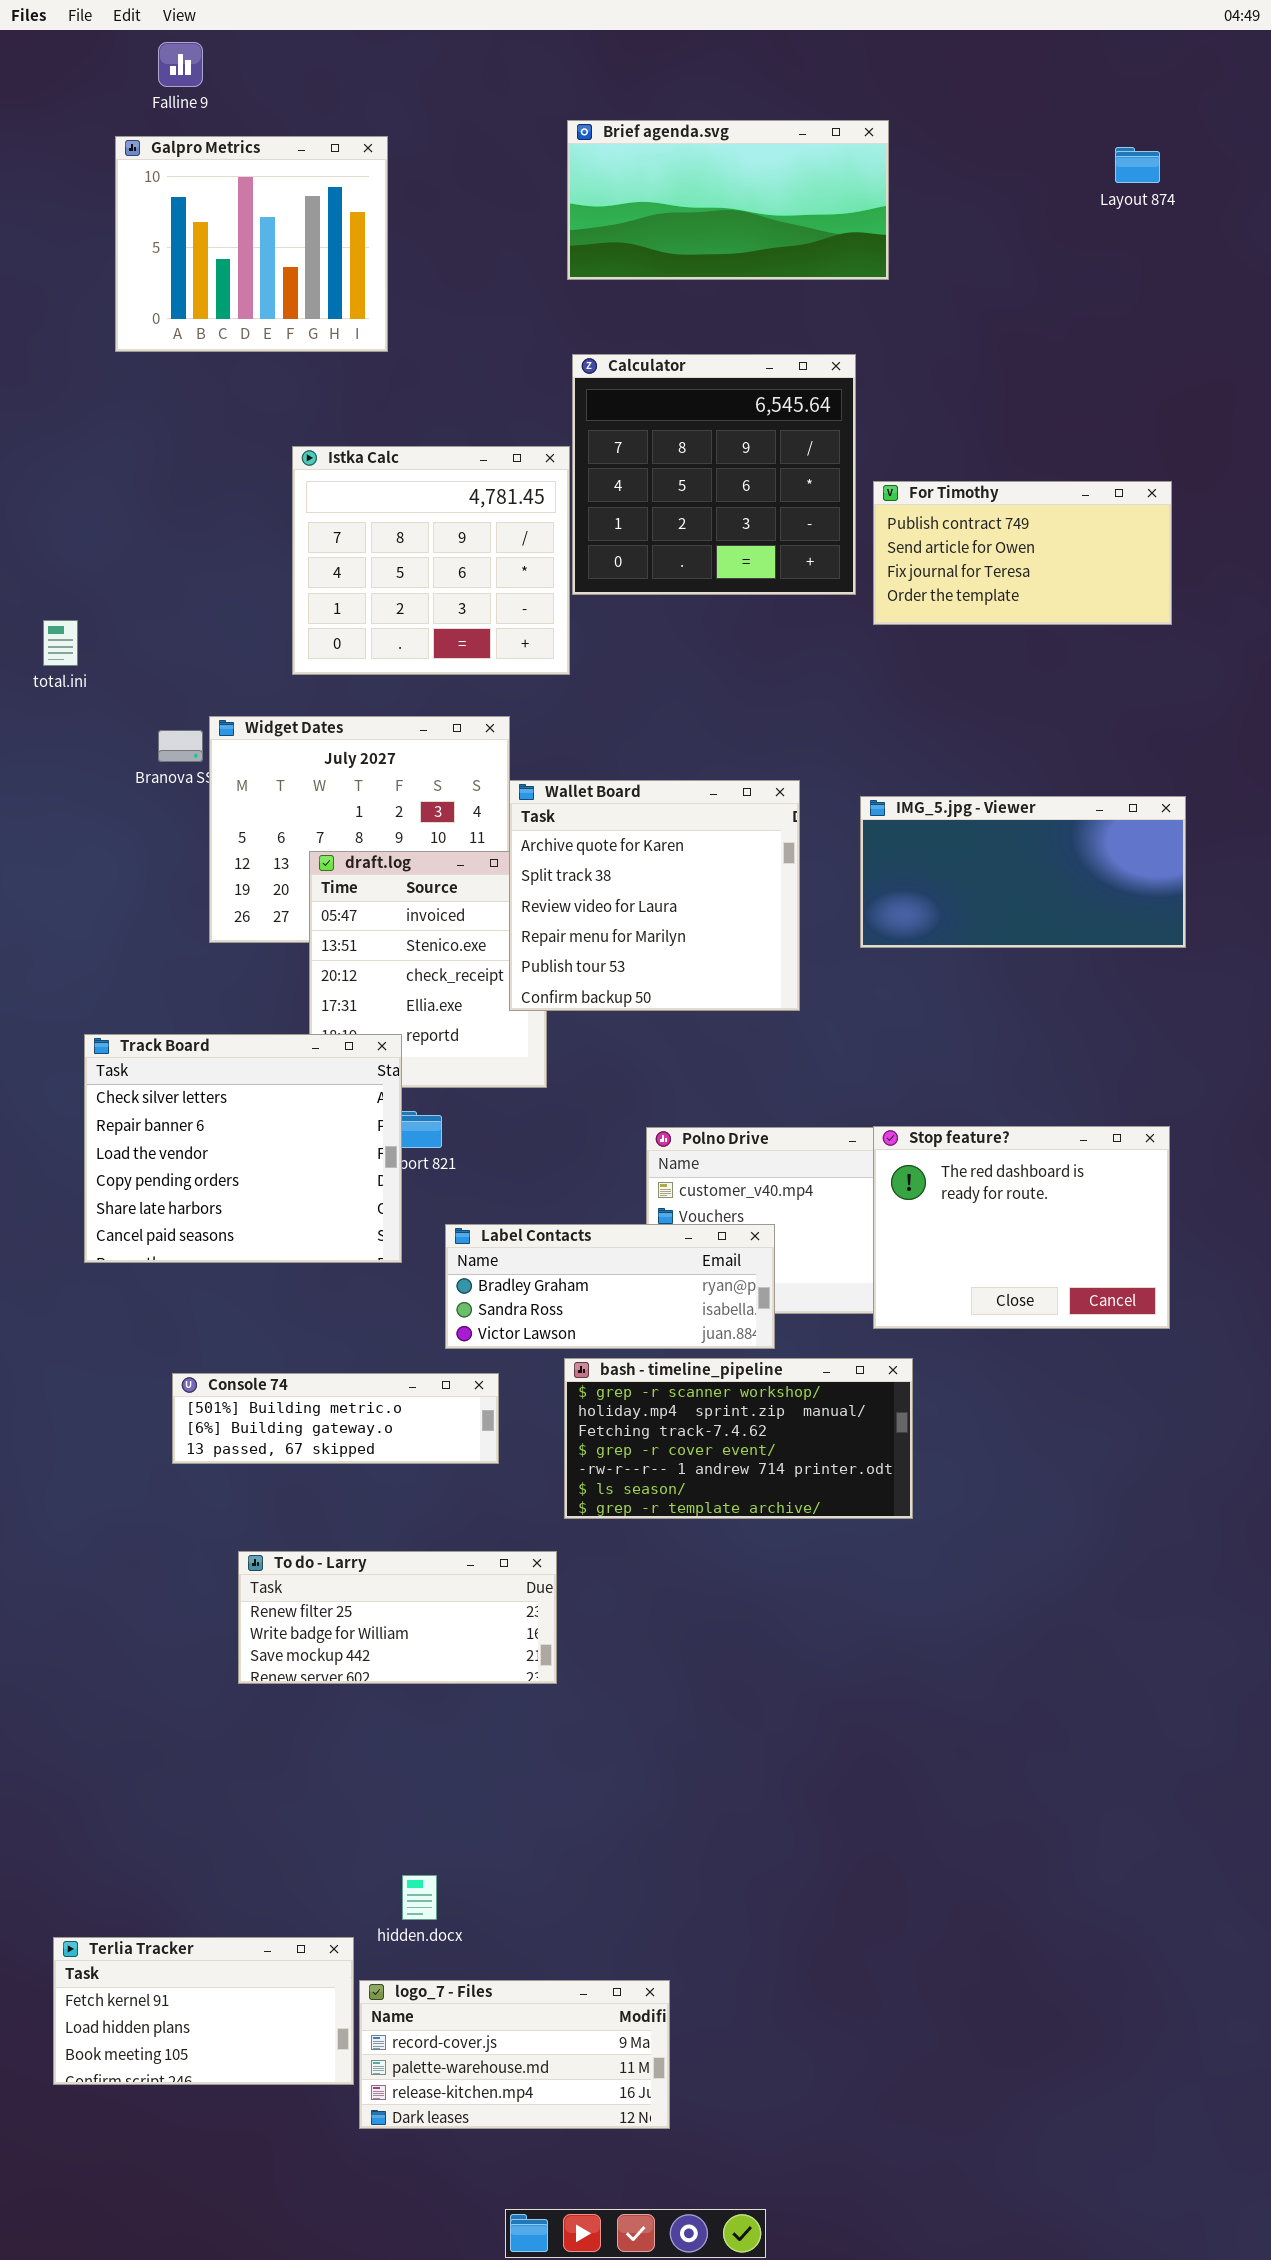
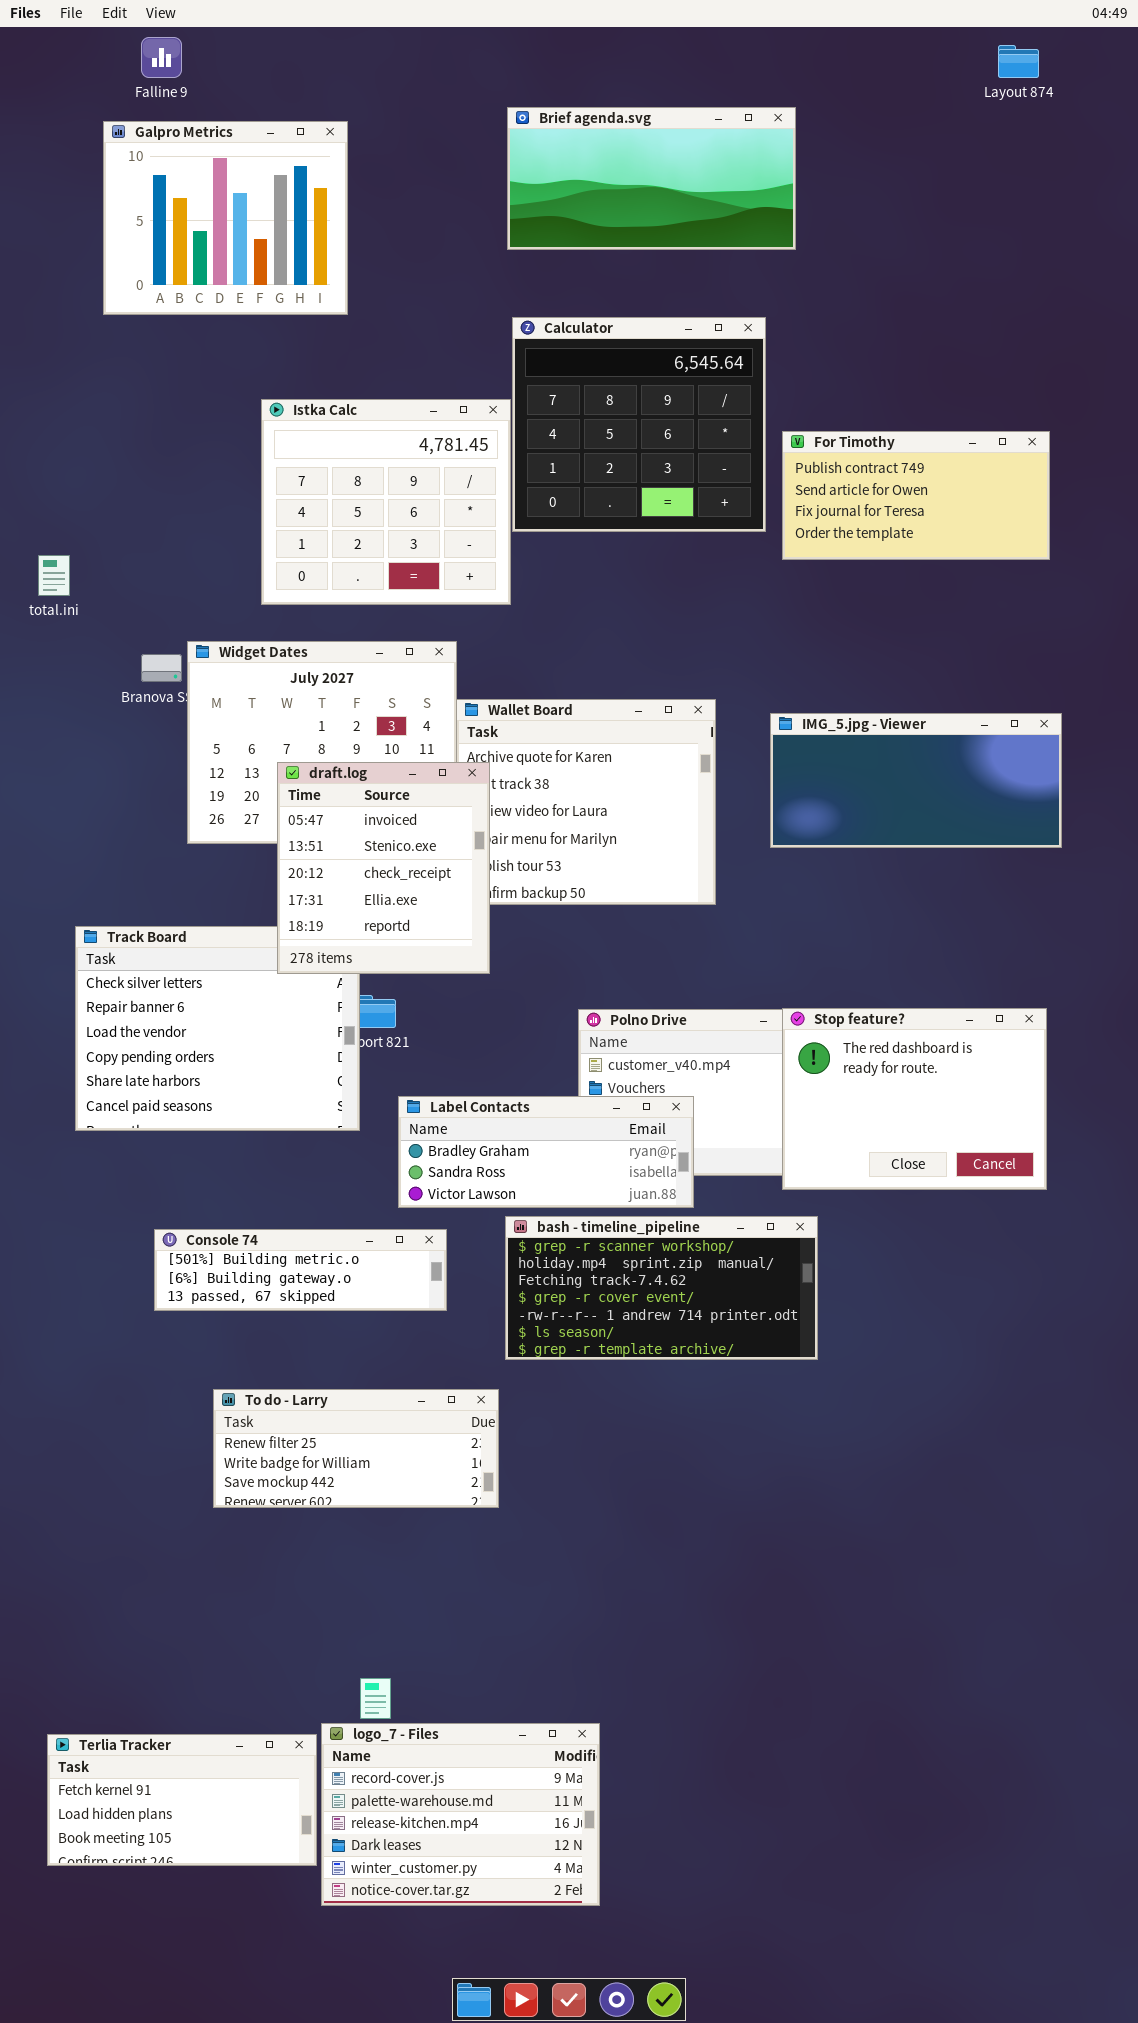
Layout 874: [1115,147,1160,183] -> [998,45,1039,78], moved
draft.log: [309,851,547,1088] -> [277,762,490,974], raised
logo_7 - Files: [359,1980,670,2129] -> [321,1723,600,1906], resized

